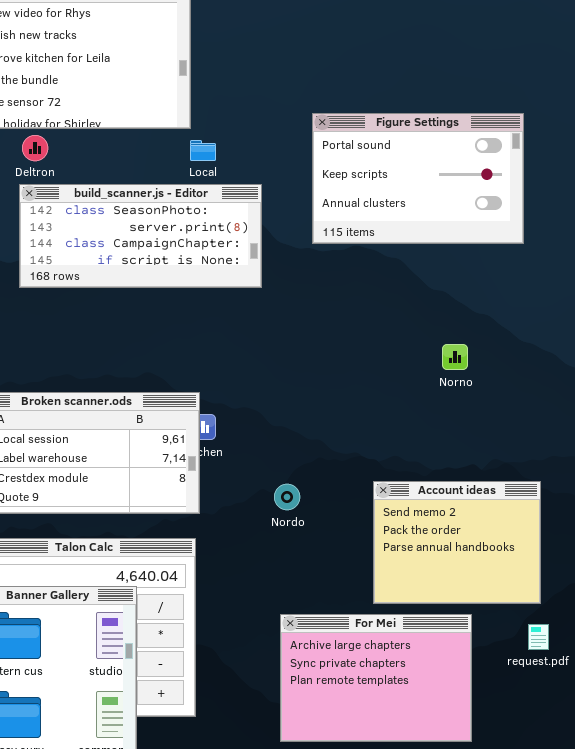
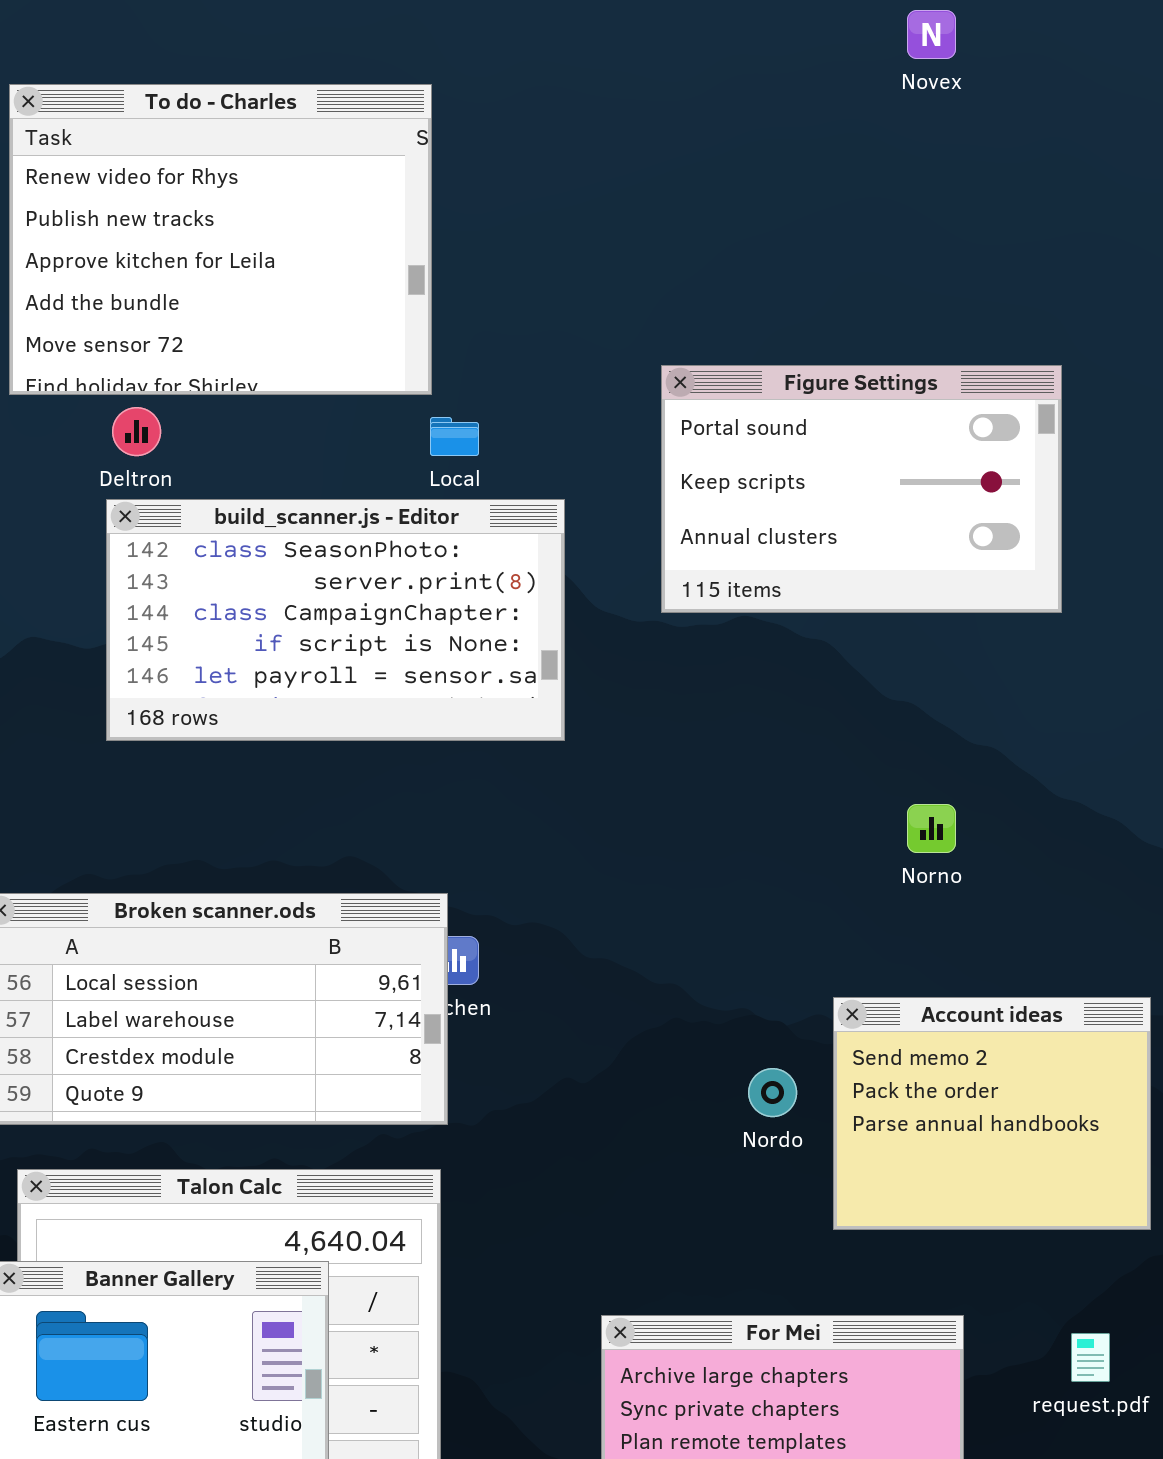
build_scanner.js - Editor: [19,184,262,288] -> [106,499,565,741], resized
Account ideas: [373,481,541,604] -> [833,997,1151,1230], moved
Nordo: [274,484,300,510] -> [748,1068,797,1117], moved

